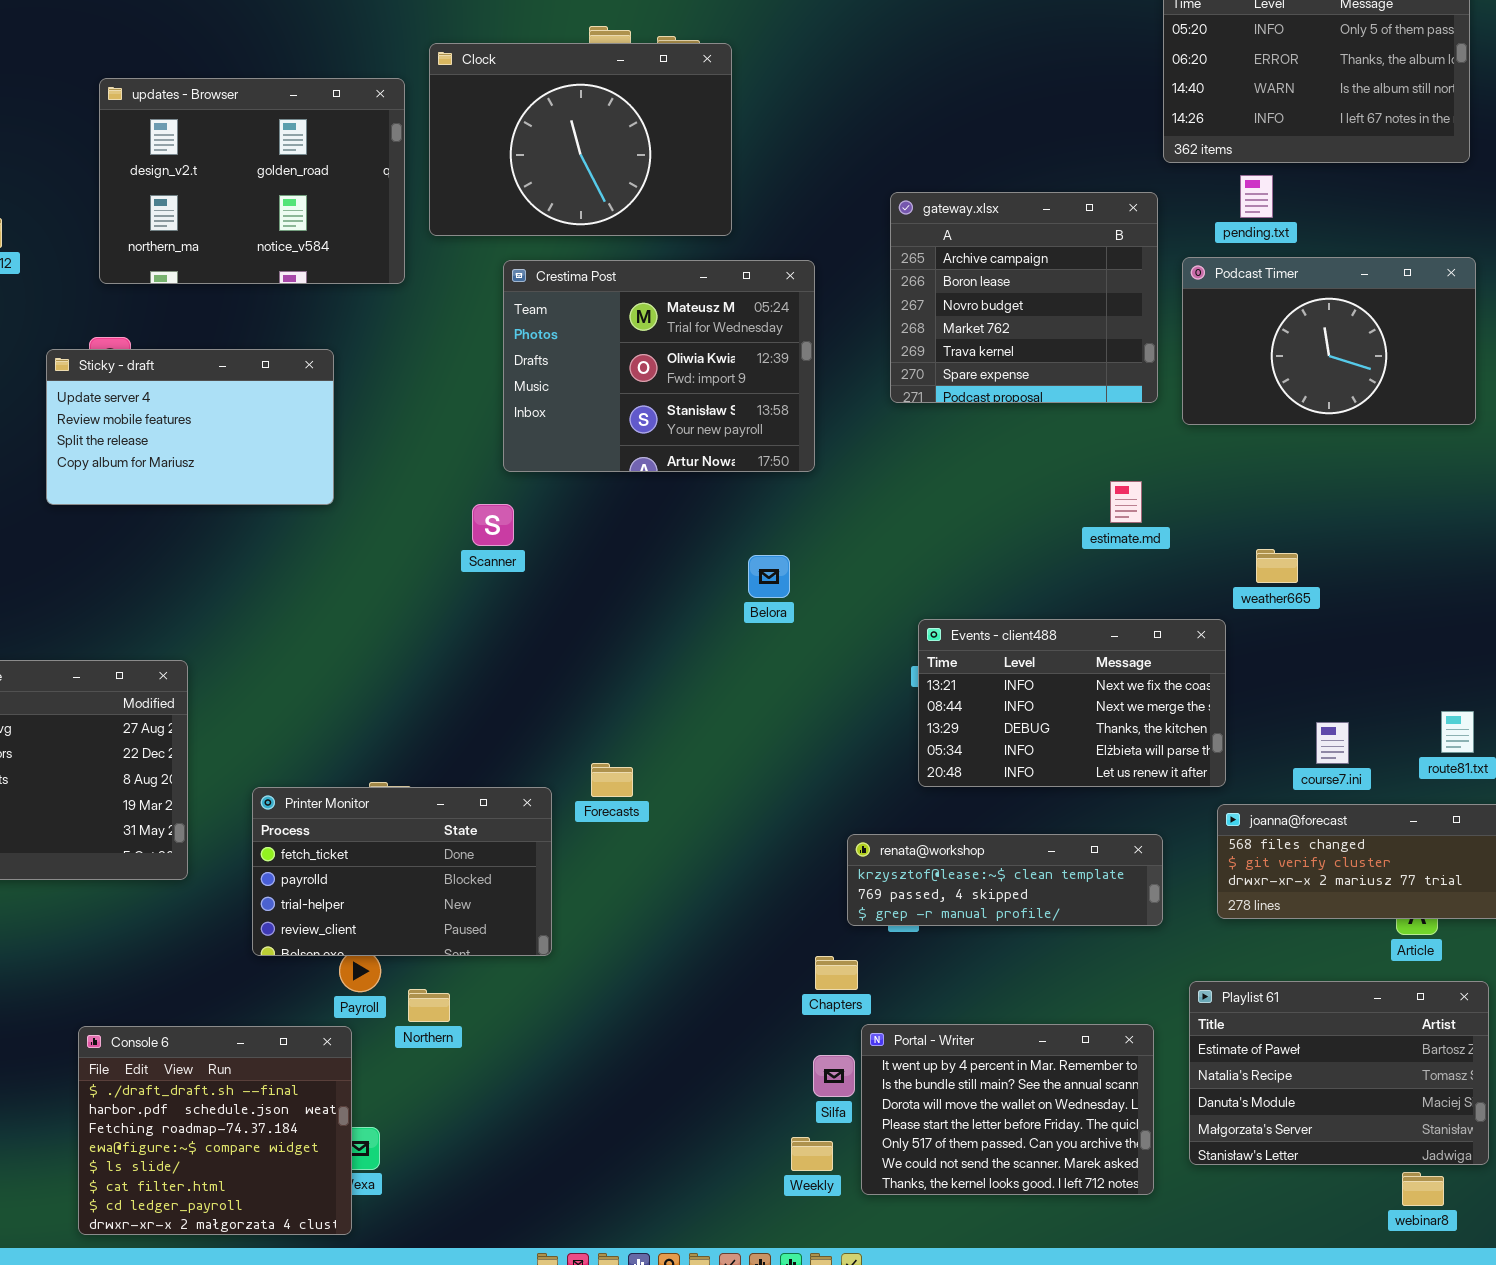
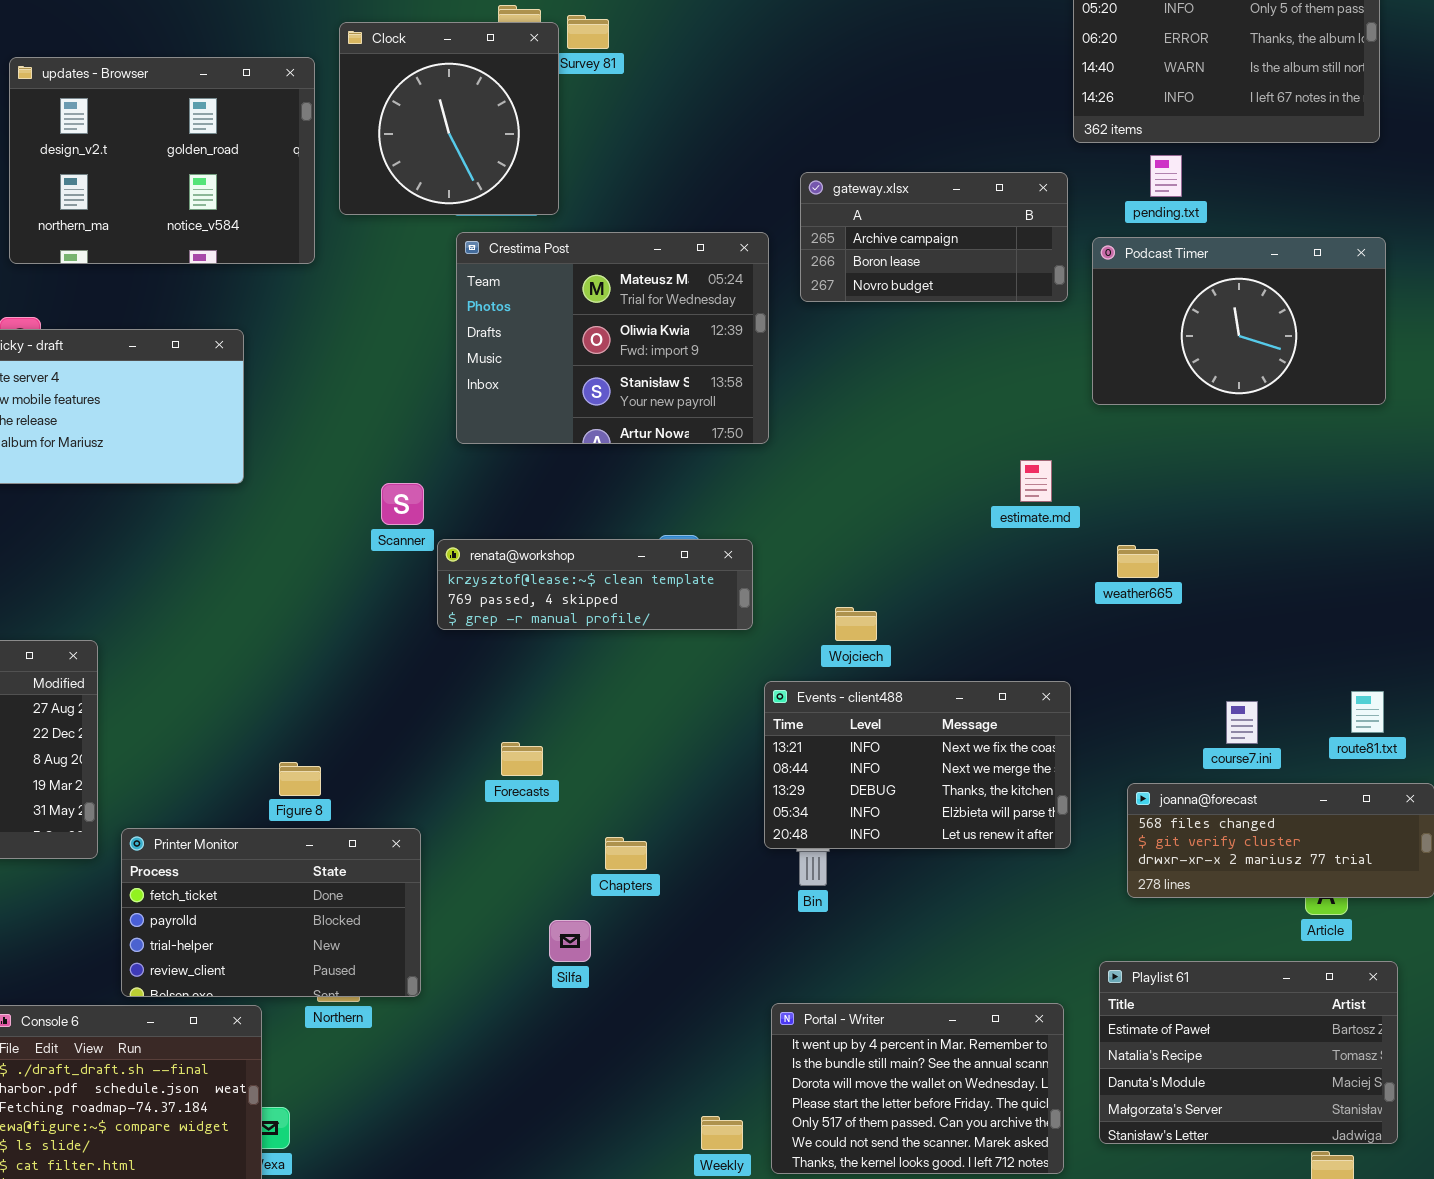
Clock: [429,43,732,236] -> [339,22,559,215], resized
gateway.xlsx: [890,192,1158,403] -> [800,172,1068,302], resized
Crestima Post: [503,260,815,472] -> [456,232,769,444], moved
weather665: [1256,549,1298,583] -> [1117,545,1159,578], moved
Events - client488: [918,619,1226,787] -> [764,681,1071,849], moved
Printer Monitor: [252,787,552,956] -> [121,828,421,997], moved
renata@workshop: [847,834,1163,926] -> [437,539,753,630], moved
Chapters: [815,956,858,990] -> [605,837,647,870], moved
Silfa: [813,1055,855,1097] -> [549,920,591,962], moved

